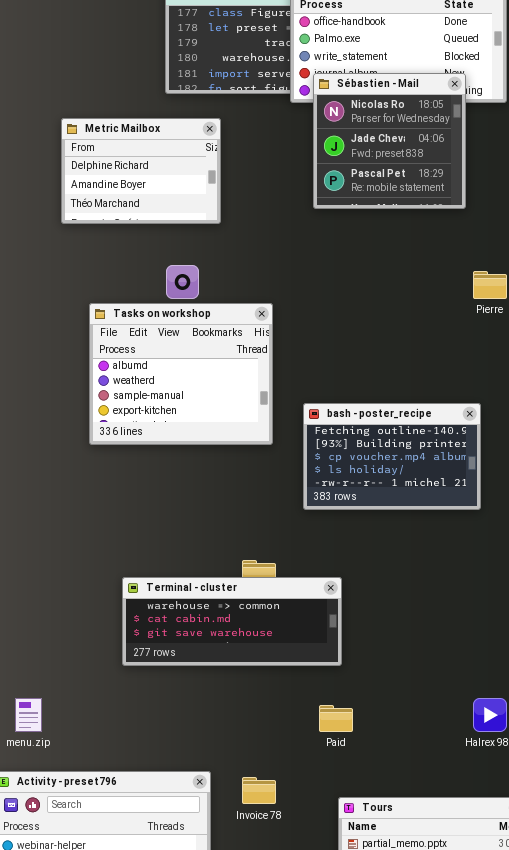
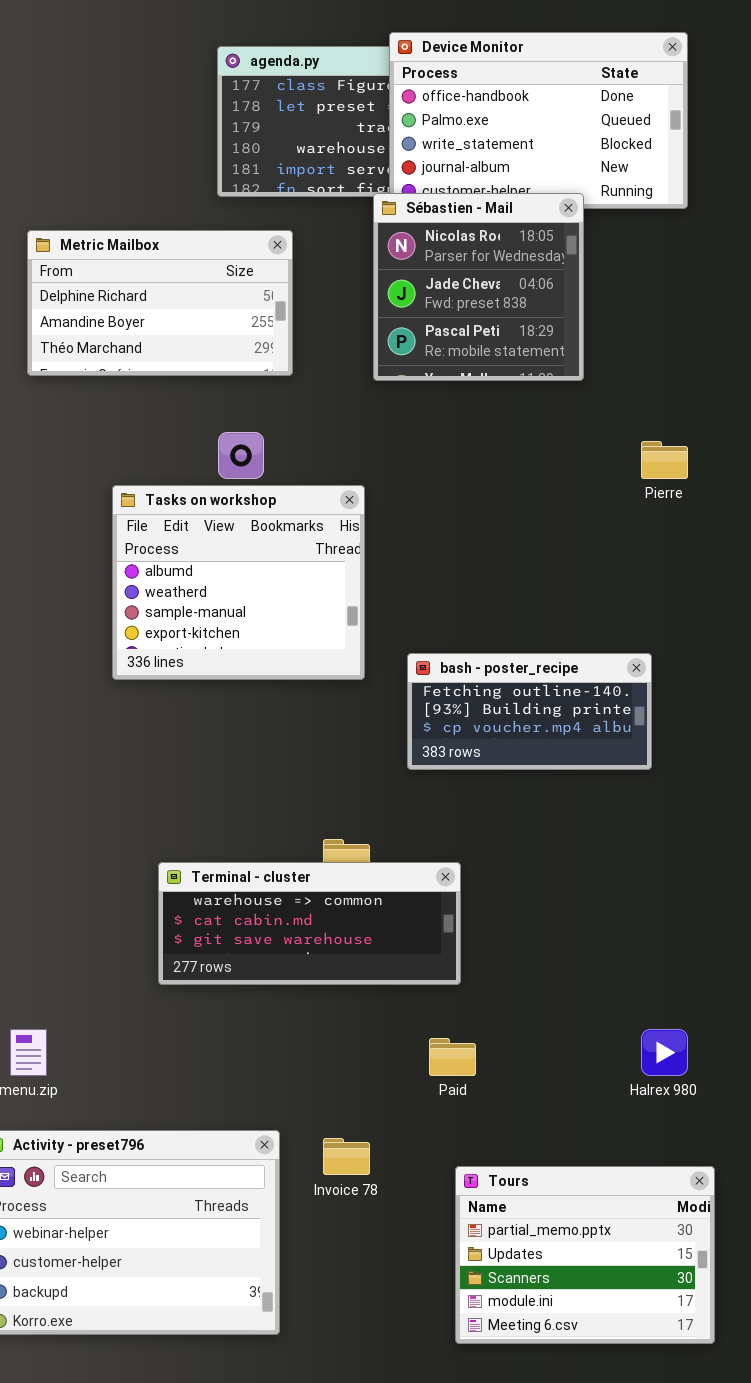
Sébastien - Mail: [313,73,466,209] -> [373,193,584,381], moved
Metric Mailbox: [61,118,221,224] -> [27,230,293,376], resized
bash - poster_recipe: [303,403,481,510] -> [407,653,652,770], resized

